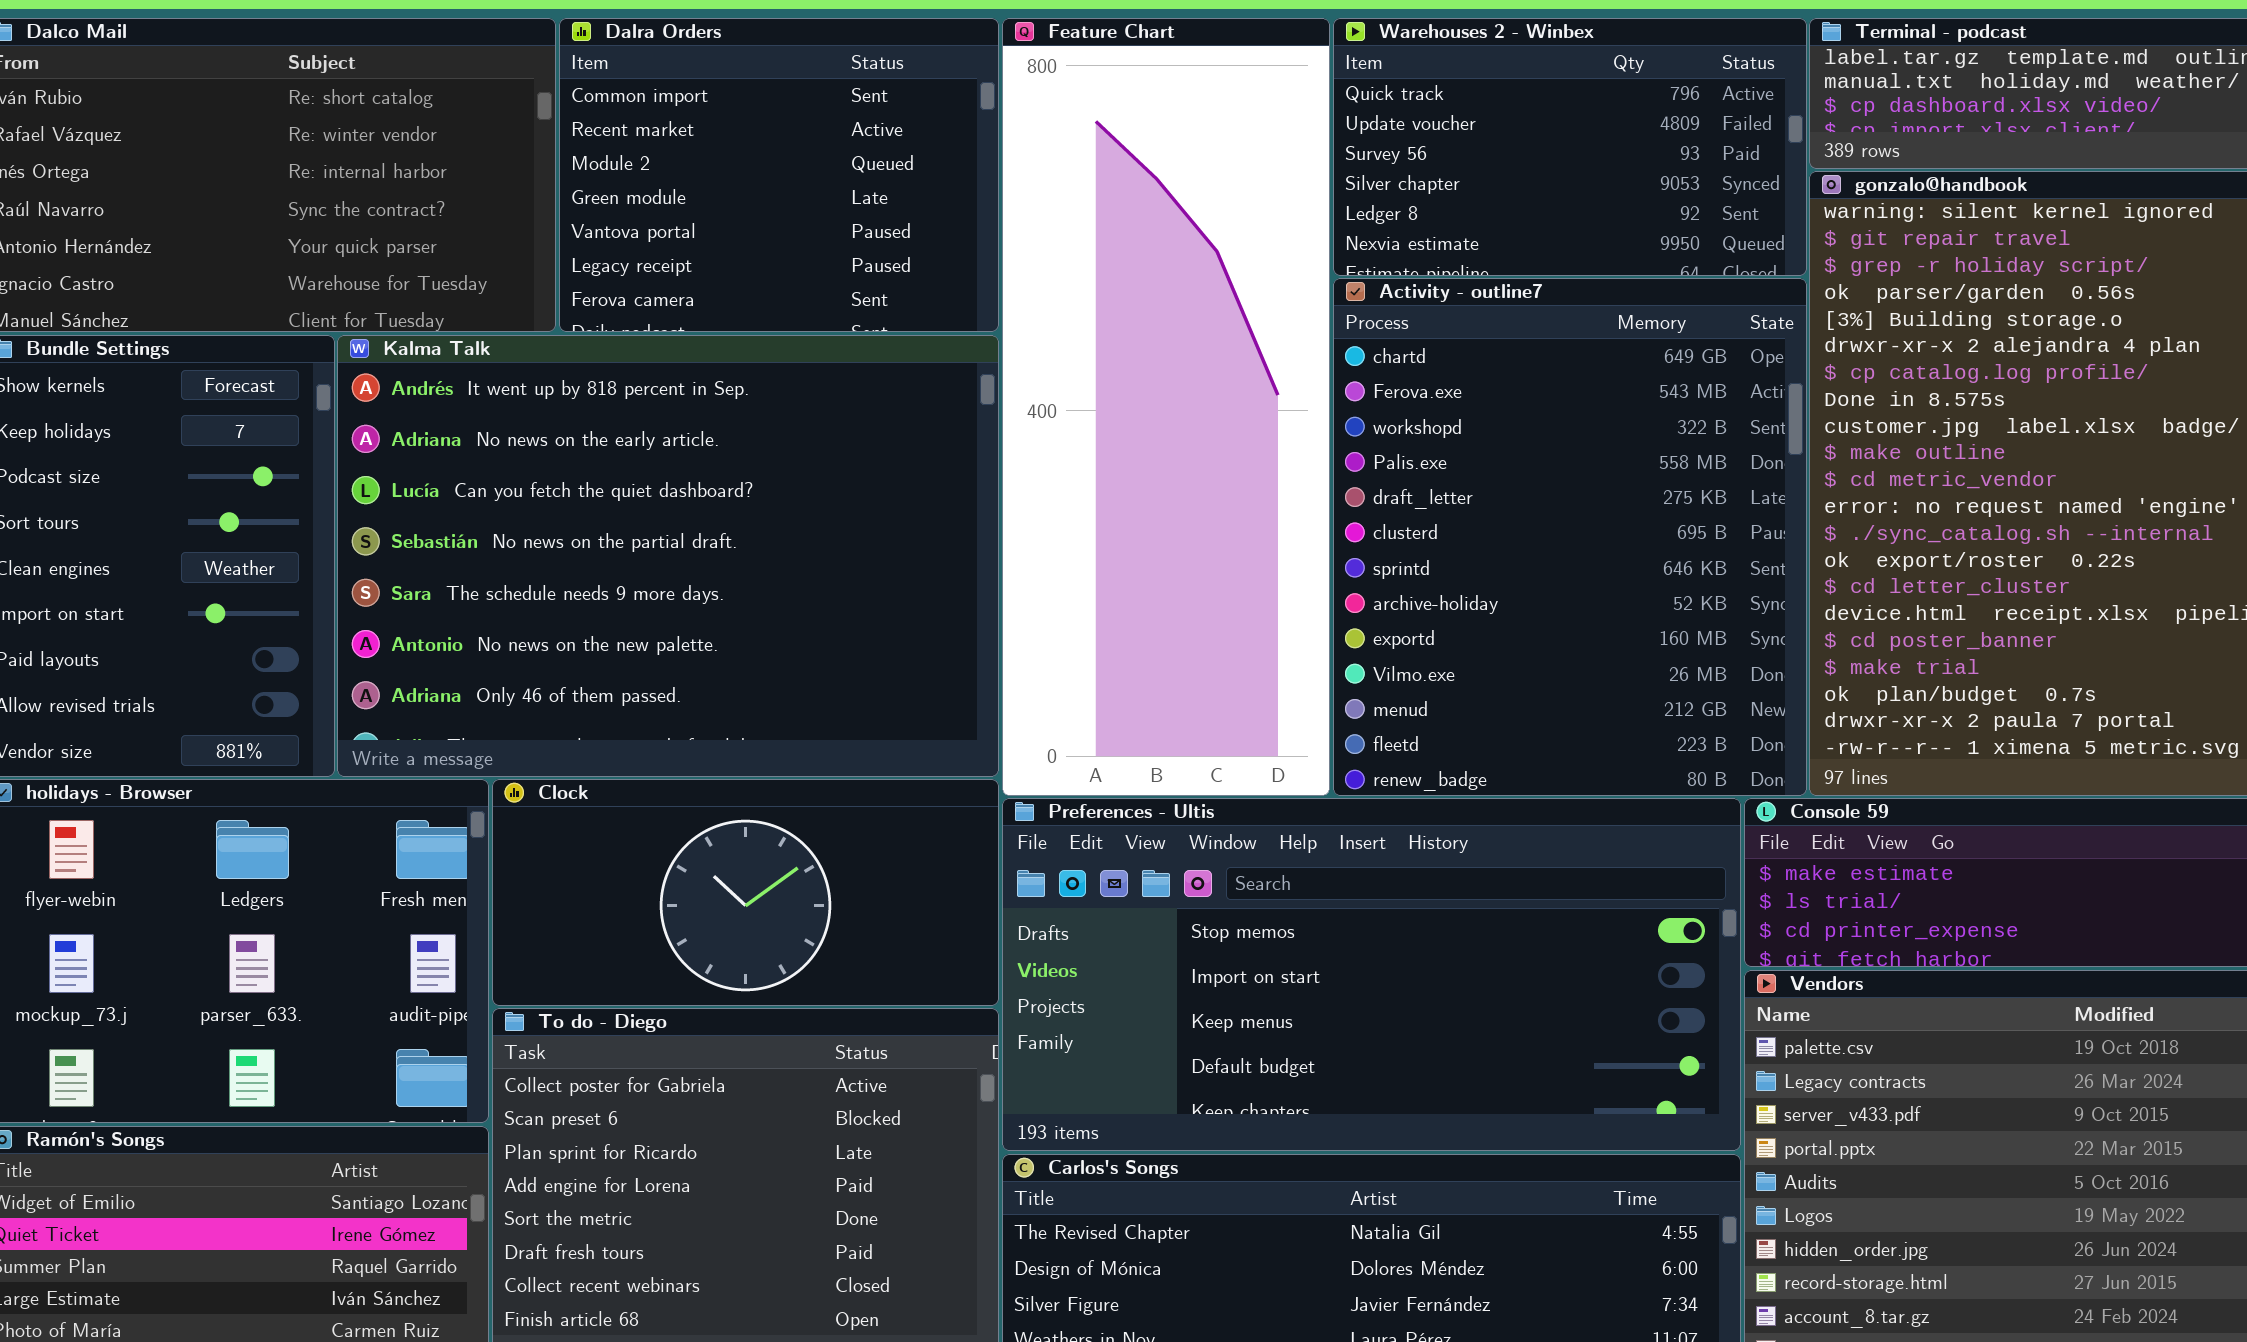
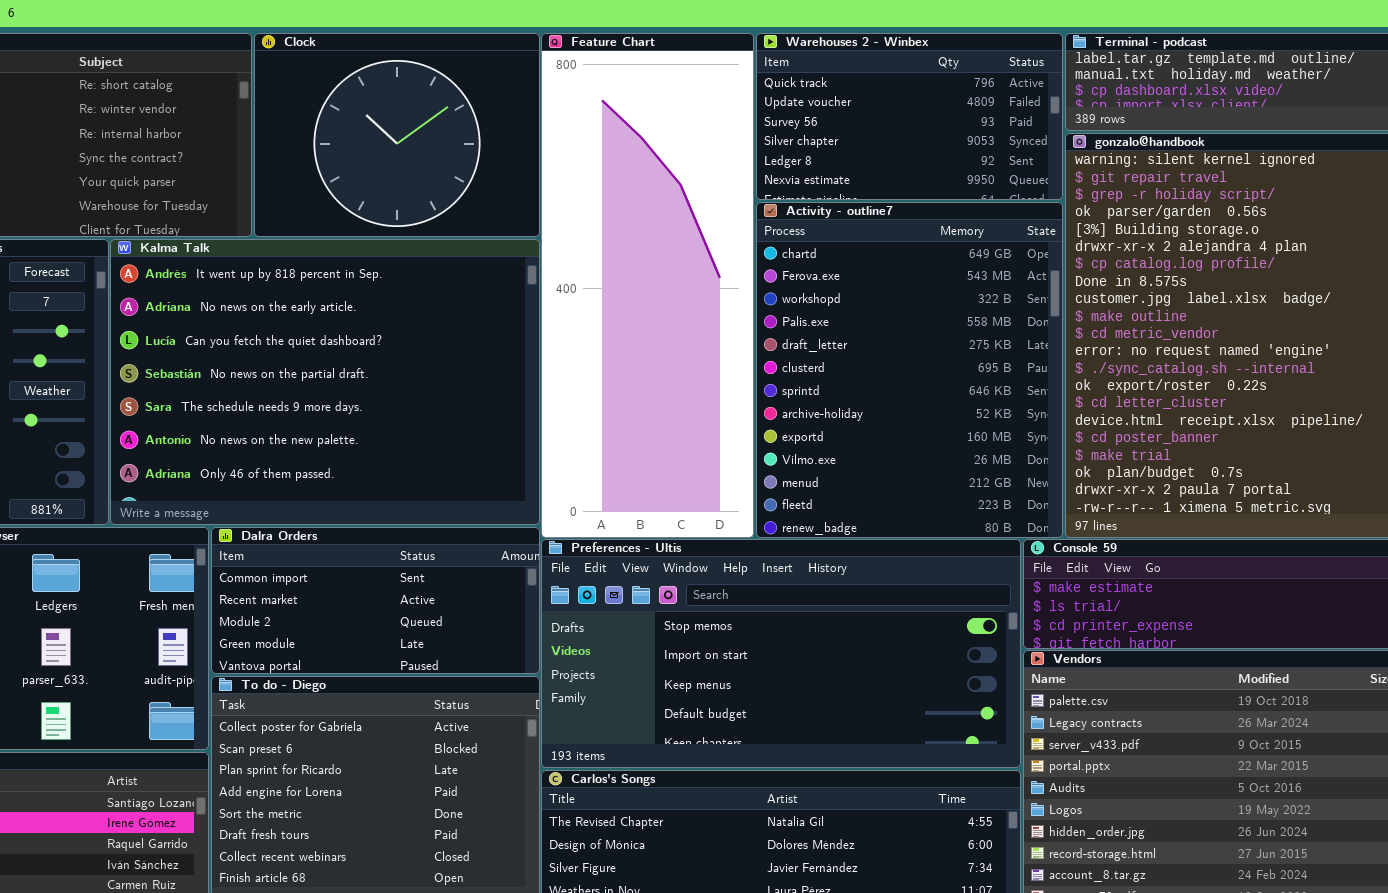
Dalra Orders: [559,18,999,332] -> [211,527,540,674], moved, resized
Clock: [492,779,999,1006] -> [254,33,540,237], moved, resized

